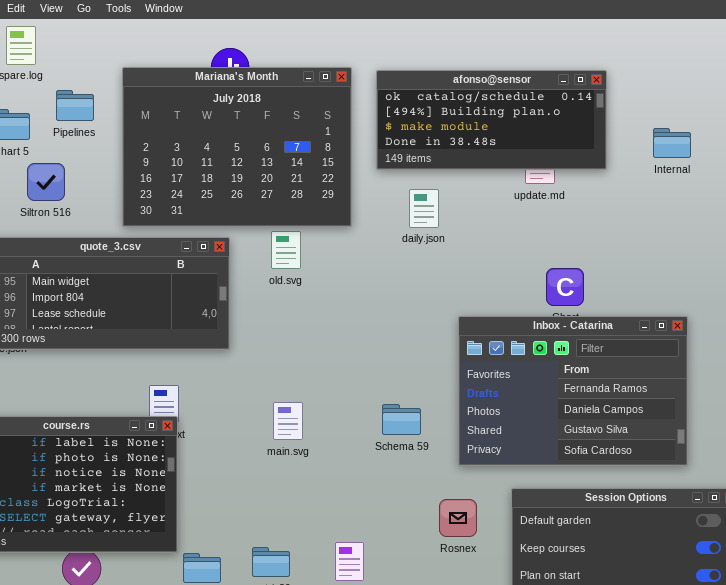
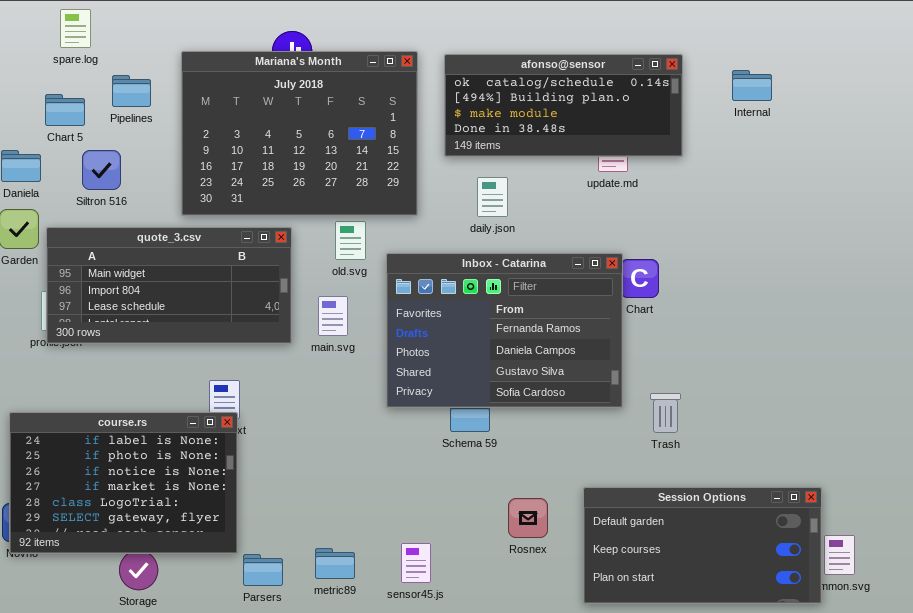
Internal: [653,128,691,158] -> [732,70,772,101], moved
Inbox - Catarina: [458,316,688,466] -> [386,253,623,408], moved
main.svg: [273,402,303,440] -> [318,296,348,336], moved

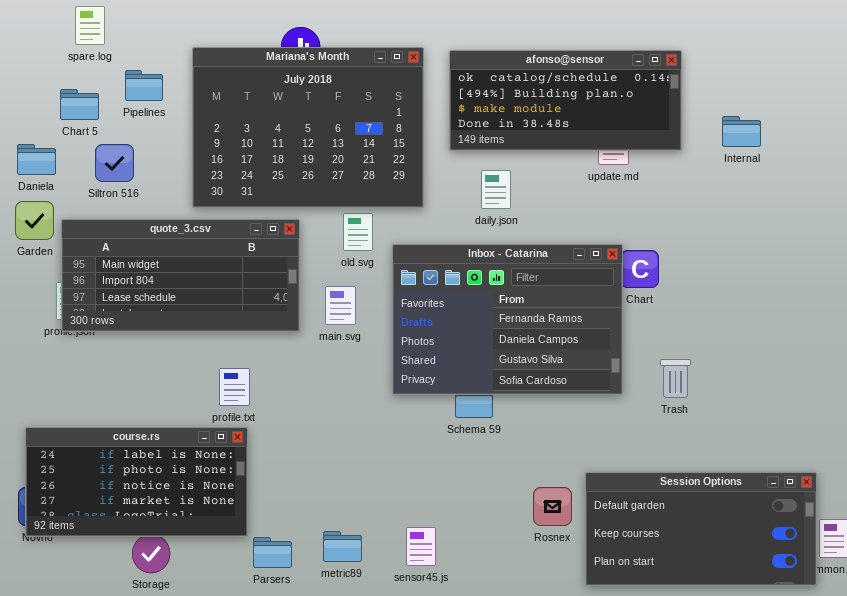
Internal: [732,70,772,101] -> [722,116,761,147], moved
Trash: [650,393,681,433] -> [660,359,691,398], moved
course.rs: [9,412,238,554] -> [25,427,248,537], resized
Rosnex: [508,498,548,538] -> [533,487,572,526], moved

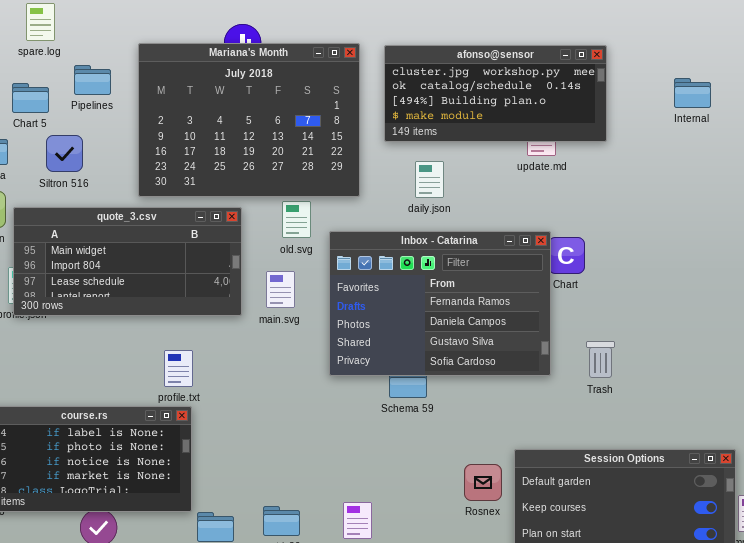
afonso@sensor: [449,50,682,151] -> [384,45,607,142], scrolled up 1 row
Internal: [722,116,761,147] -> [674,78,711,108], moved

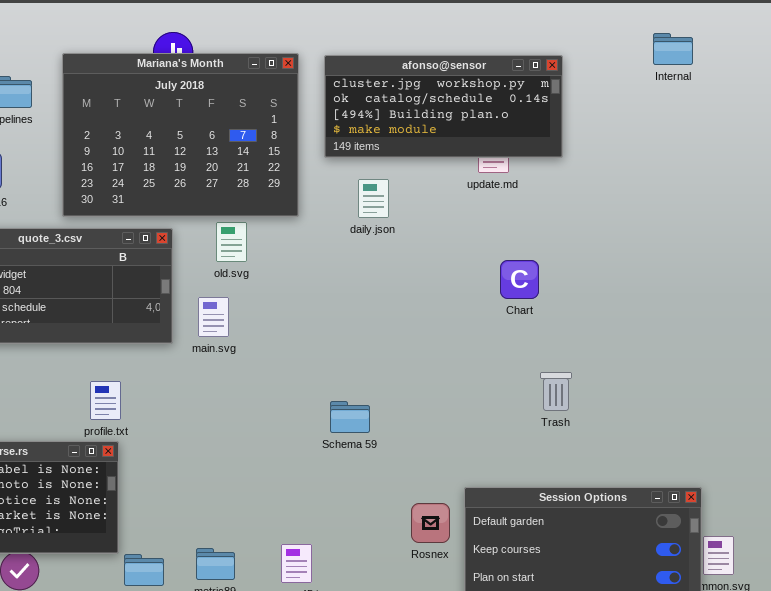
Internal: [674,78,711,108] -> [653,33,693,65], moved
Inbox - Catarina: [329,231,551,376] -> none, closed

